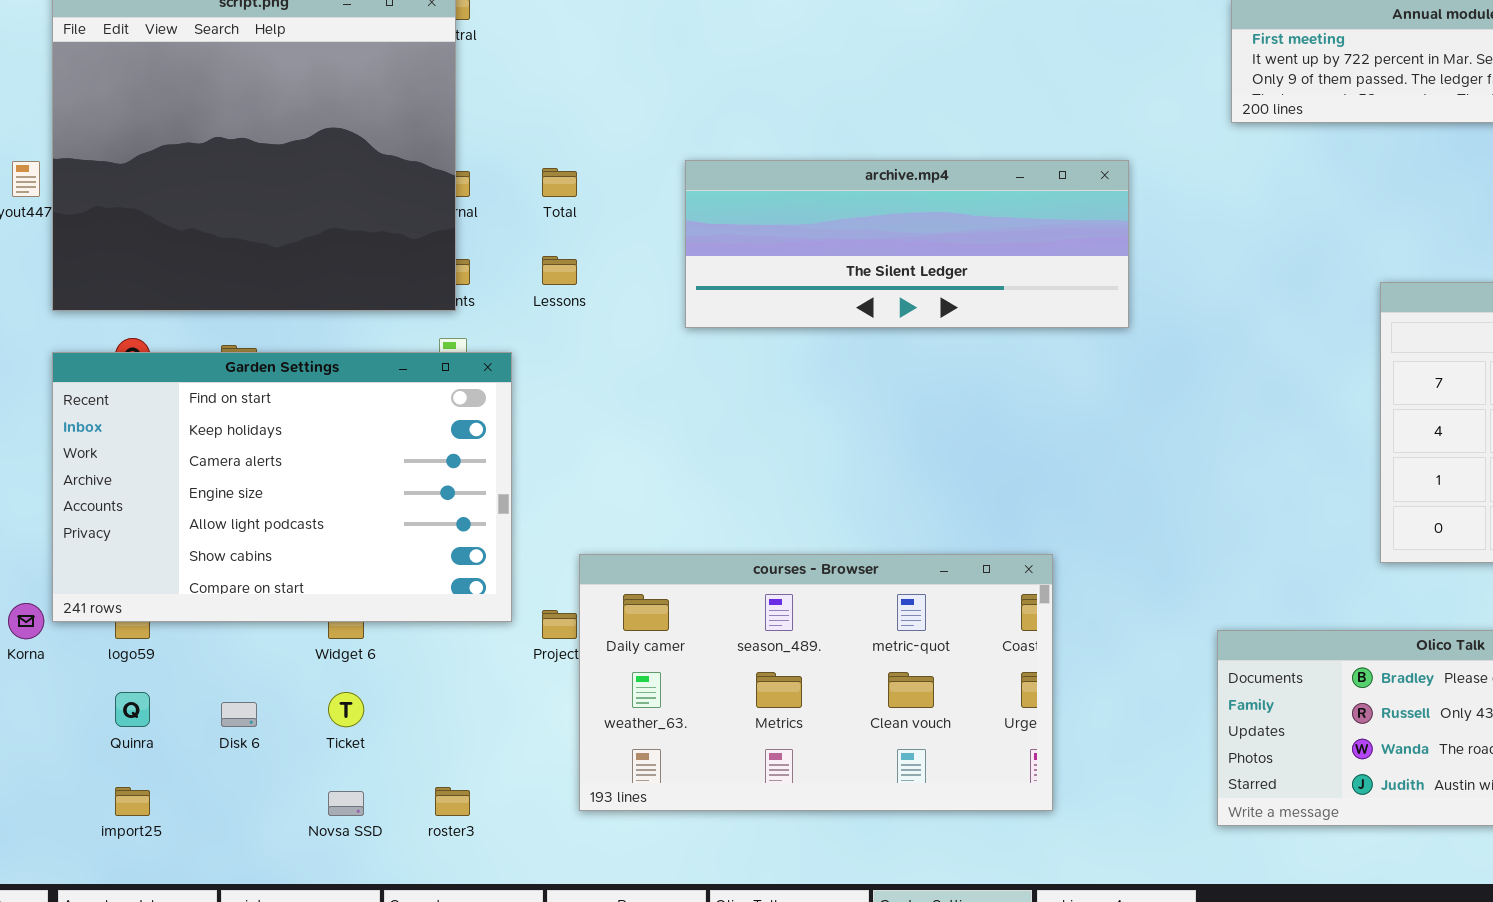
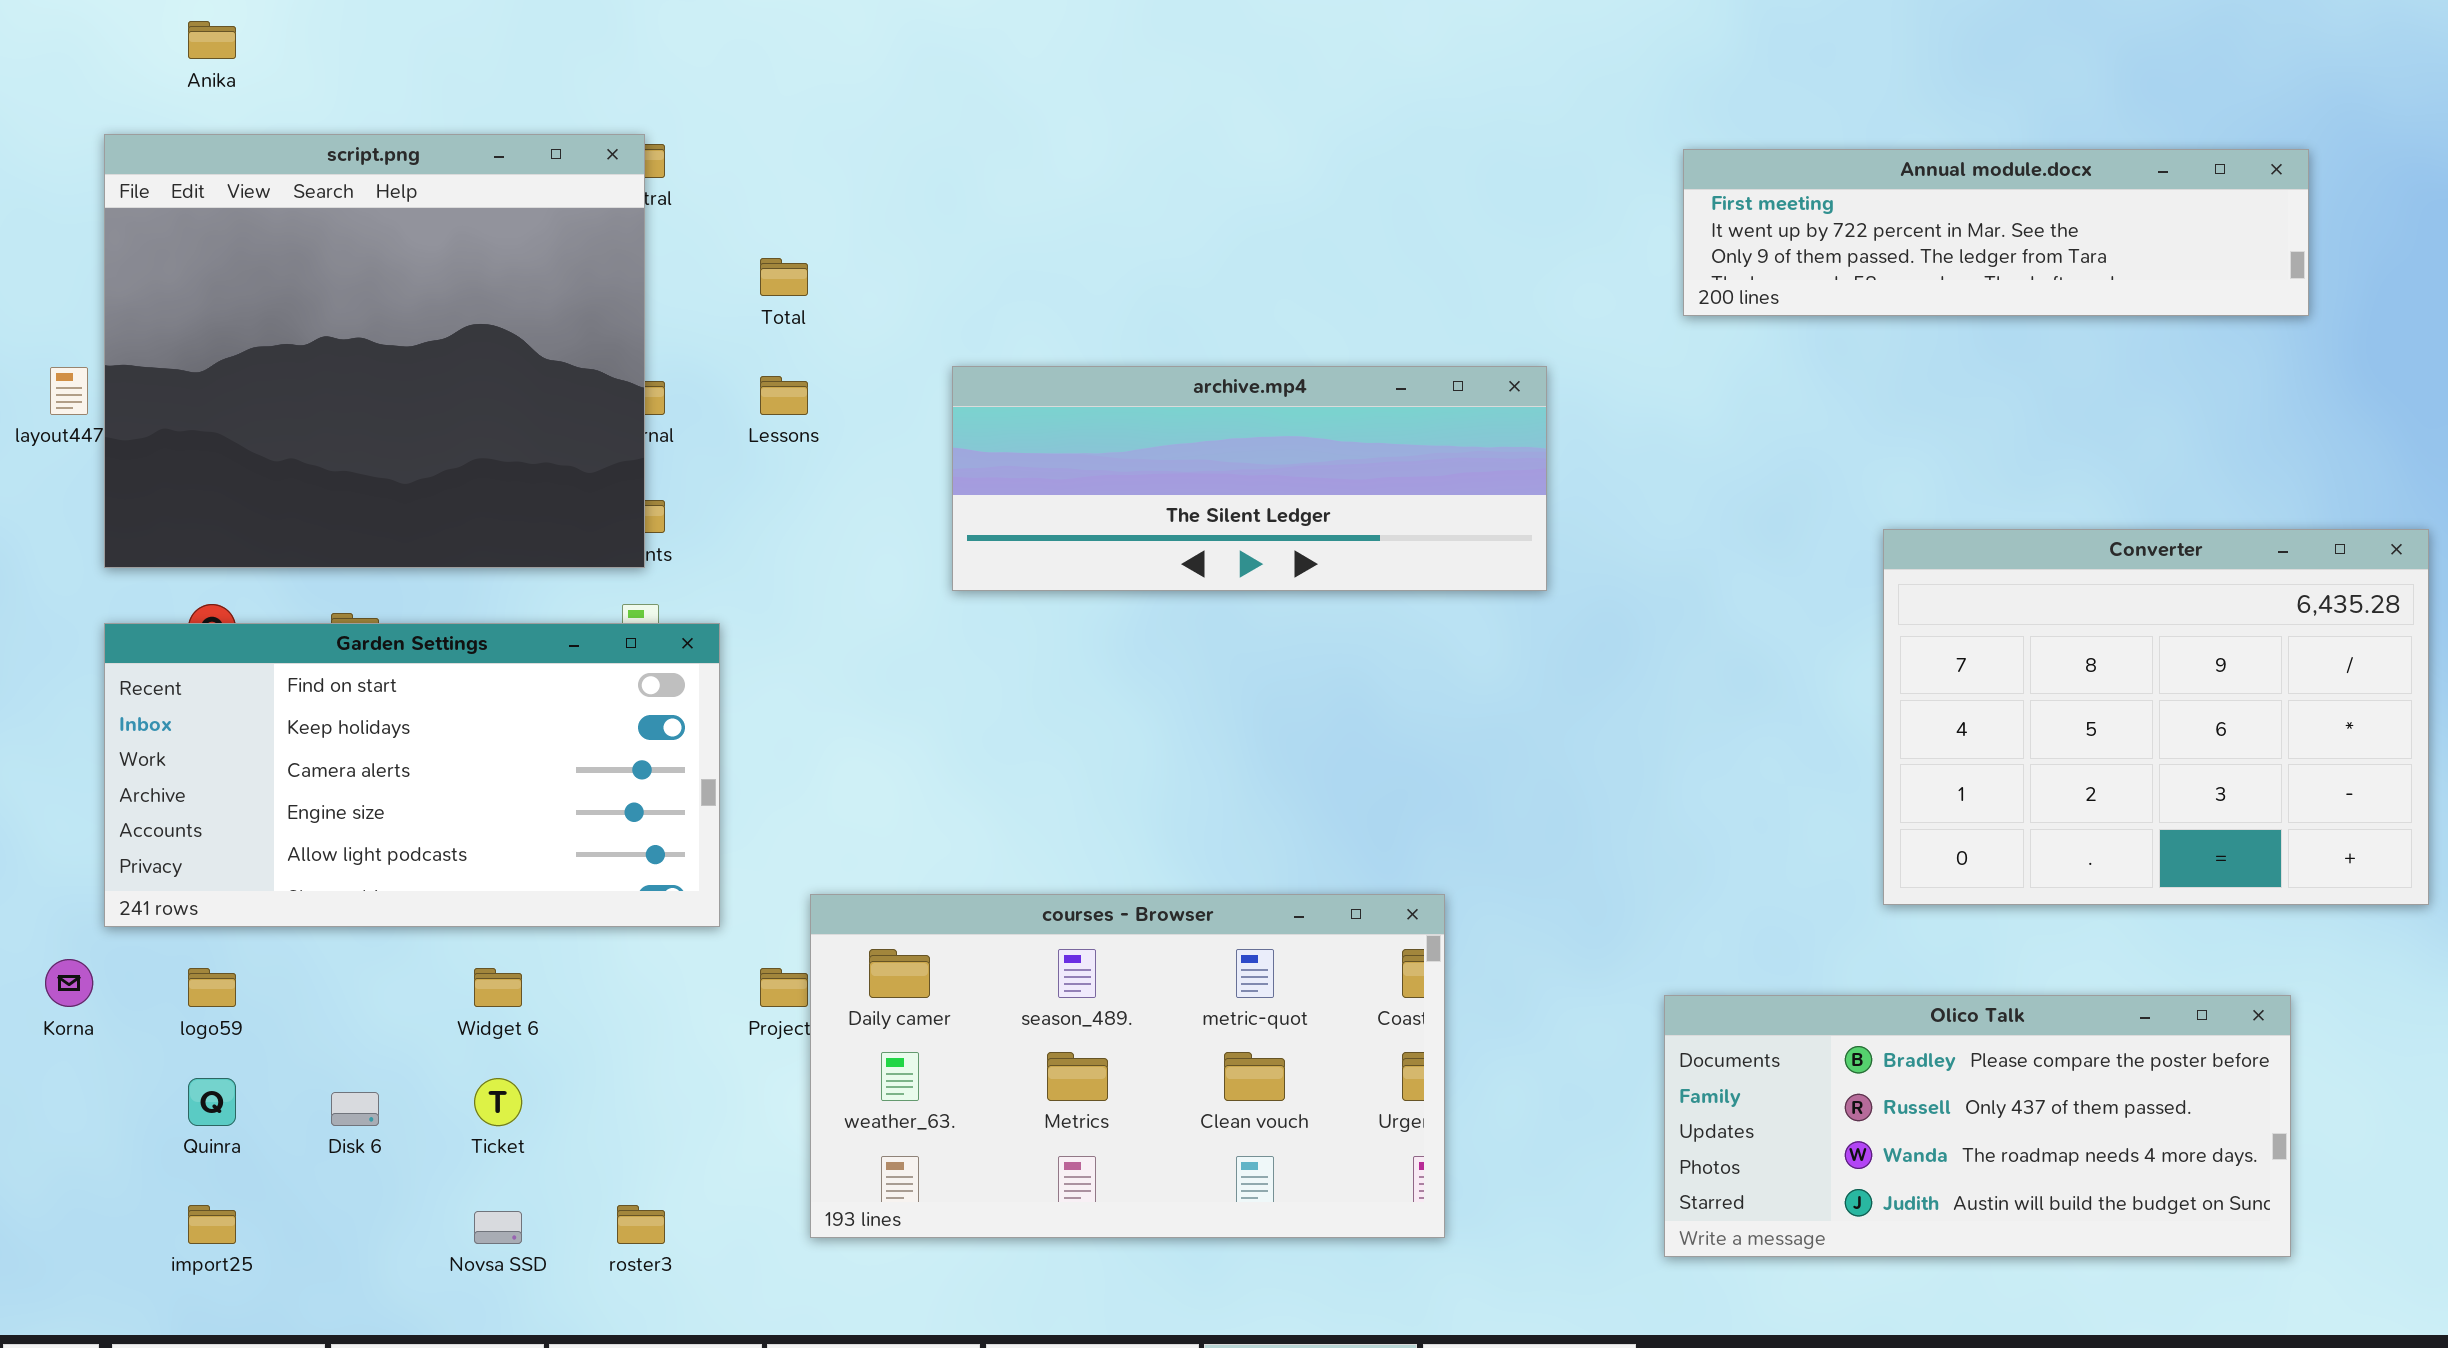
Total: [542,168,577,197] -> [760,258,808,296], moved
Lessons: [542,256,577,285] -> [760,376,808,415], moved
Garden Settings: [52,352,512,622] -> [104,623,720,927], resized

